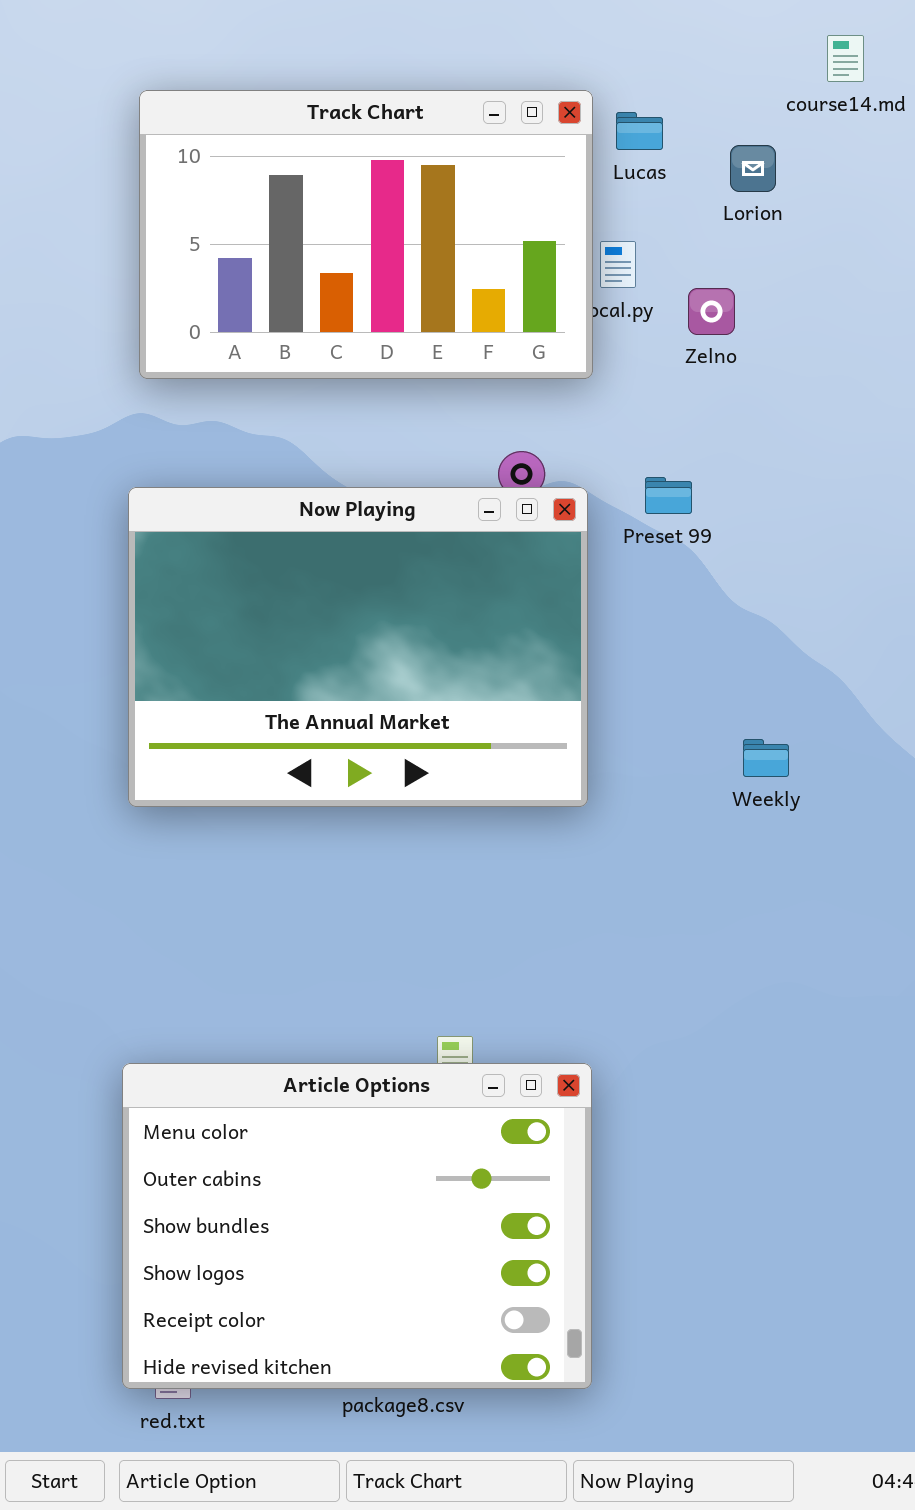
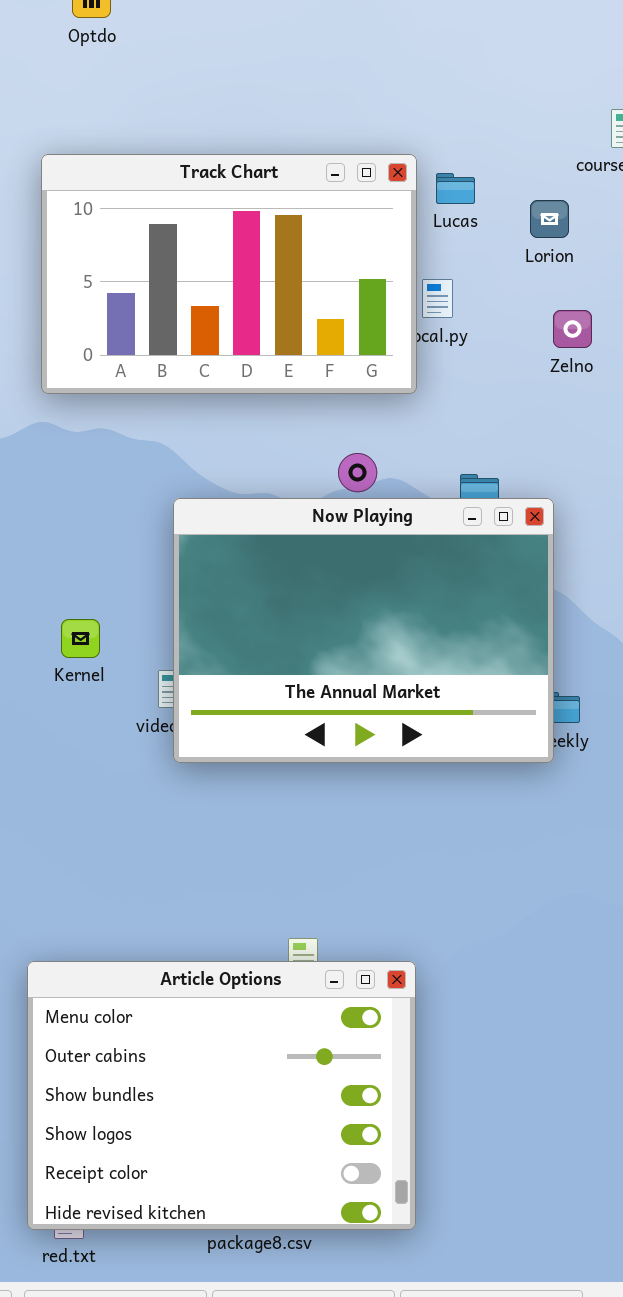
Zelno: [688,288,735,335] -> [553,310,592,348], moved
Now Playing: [128,487,588,807] -> [173,498,554,763], moved

